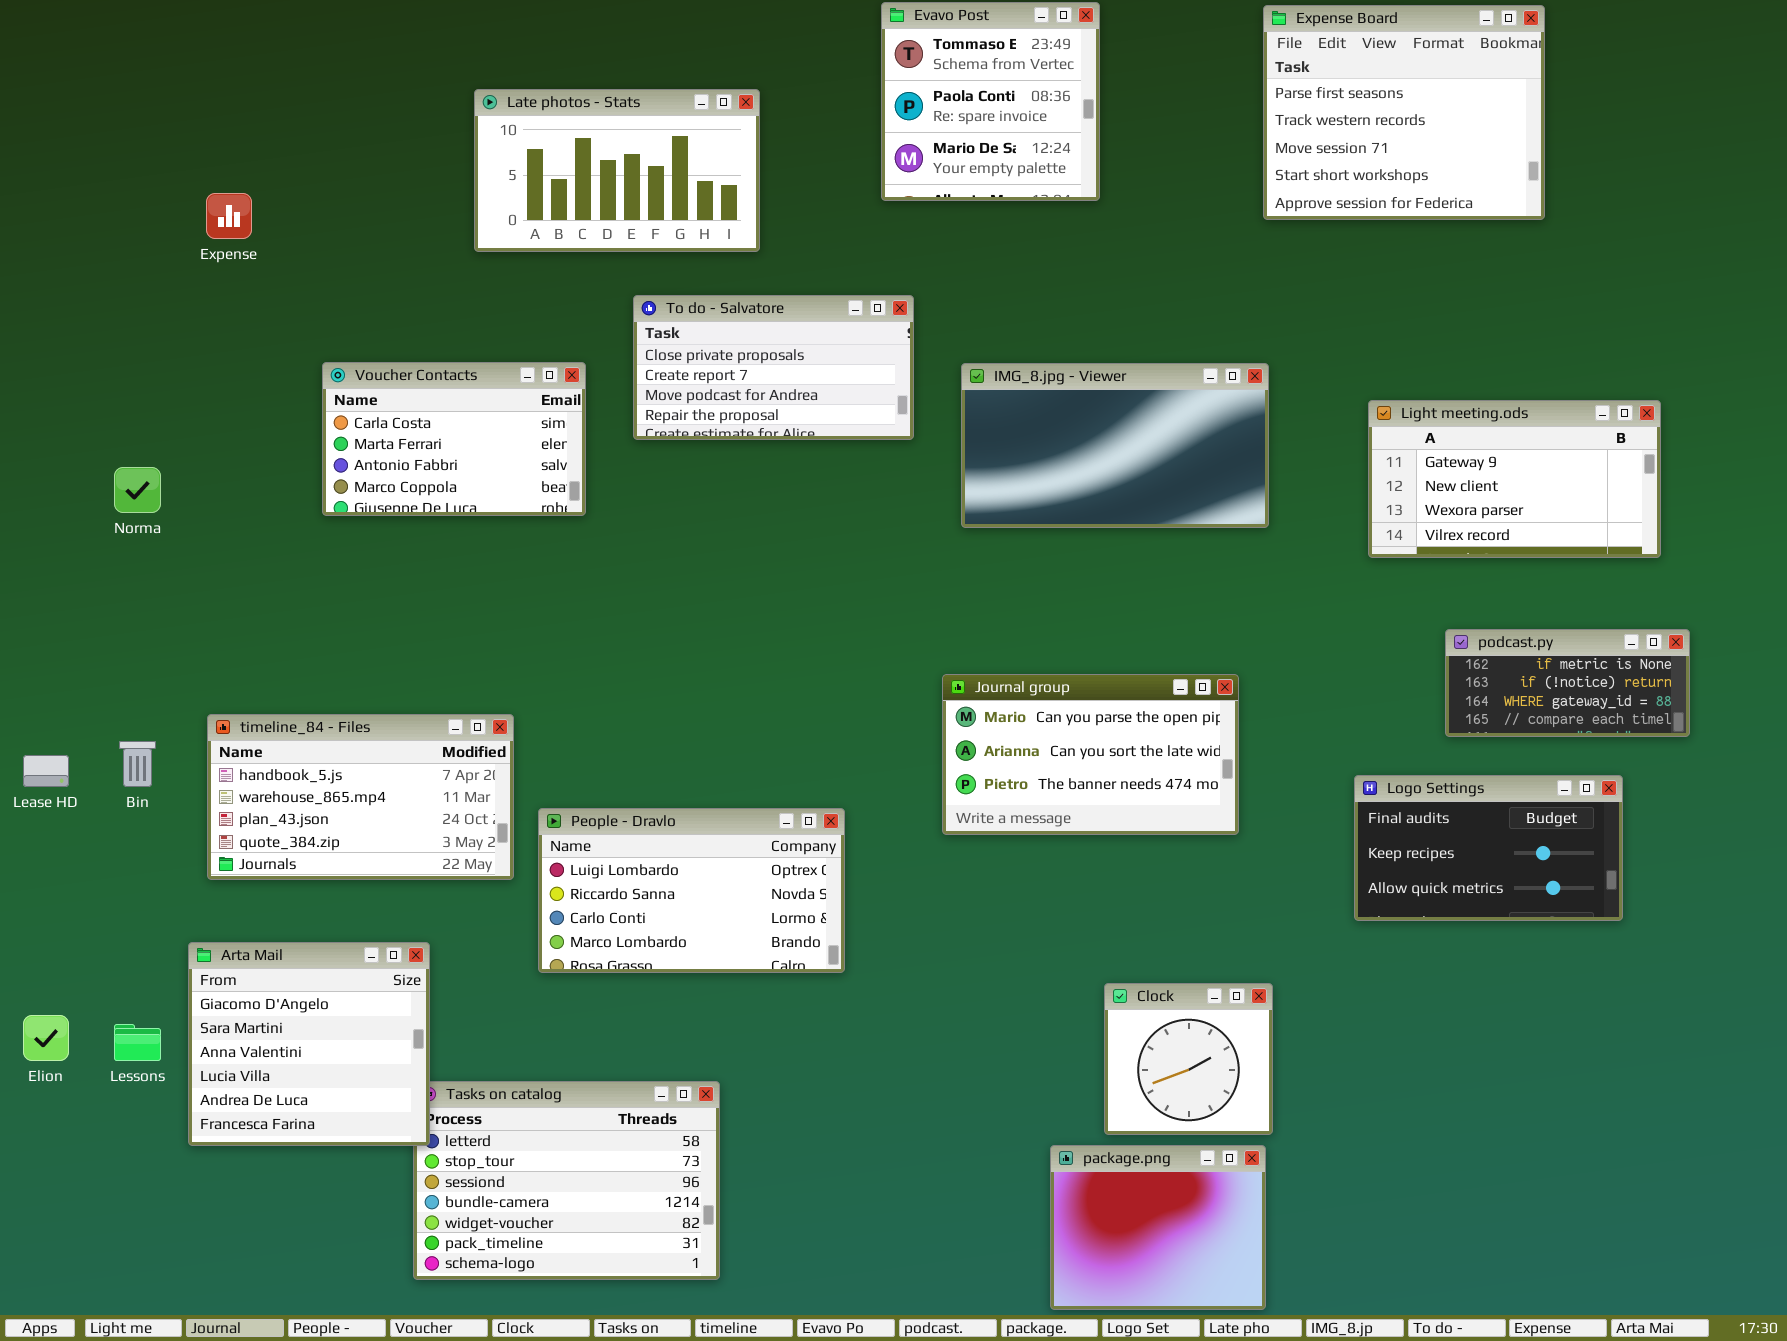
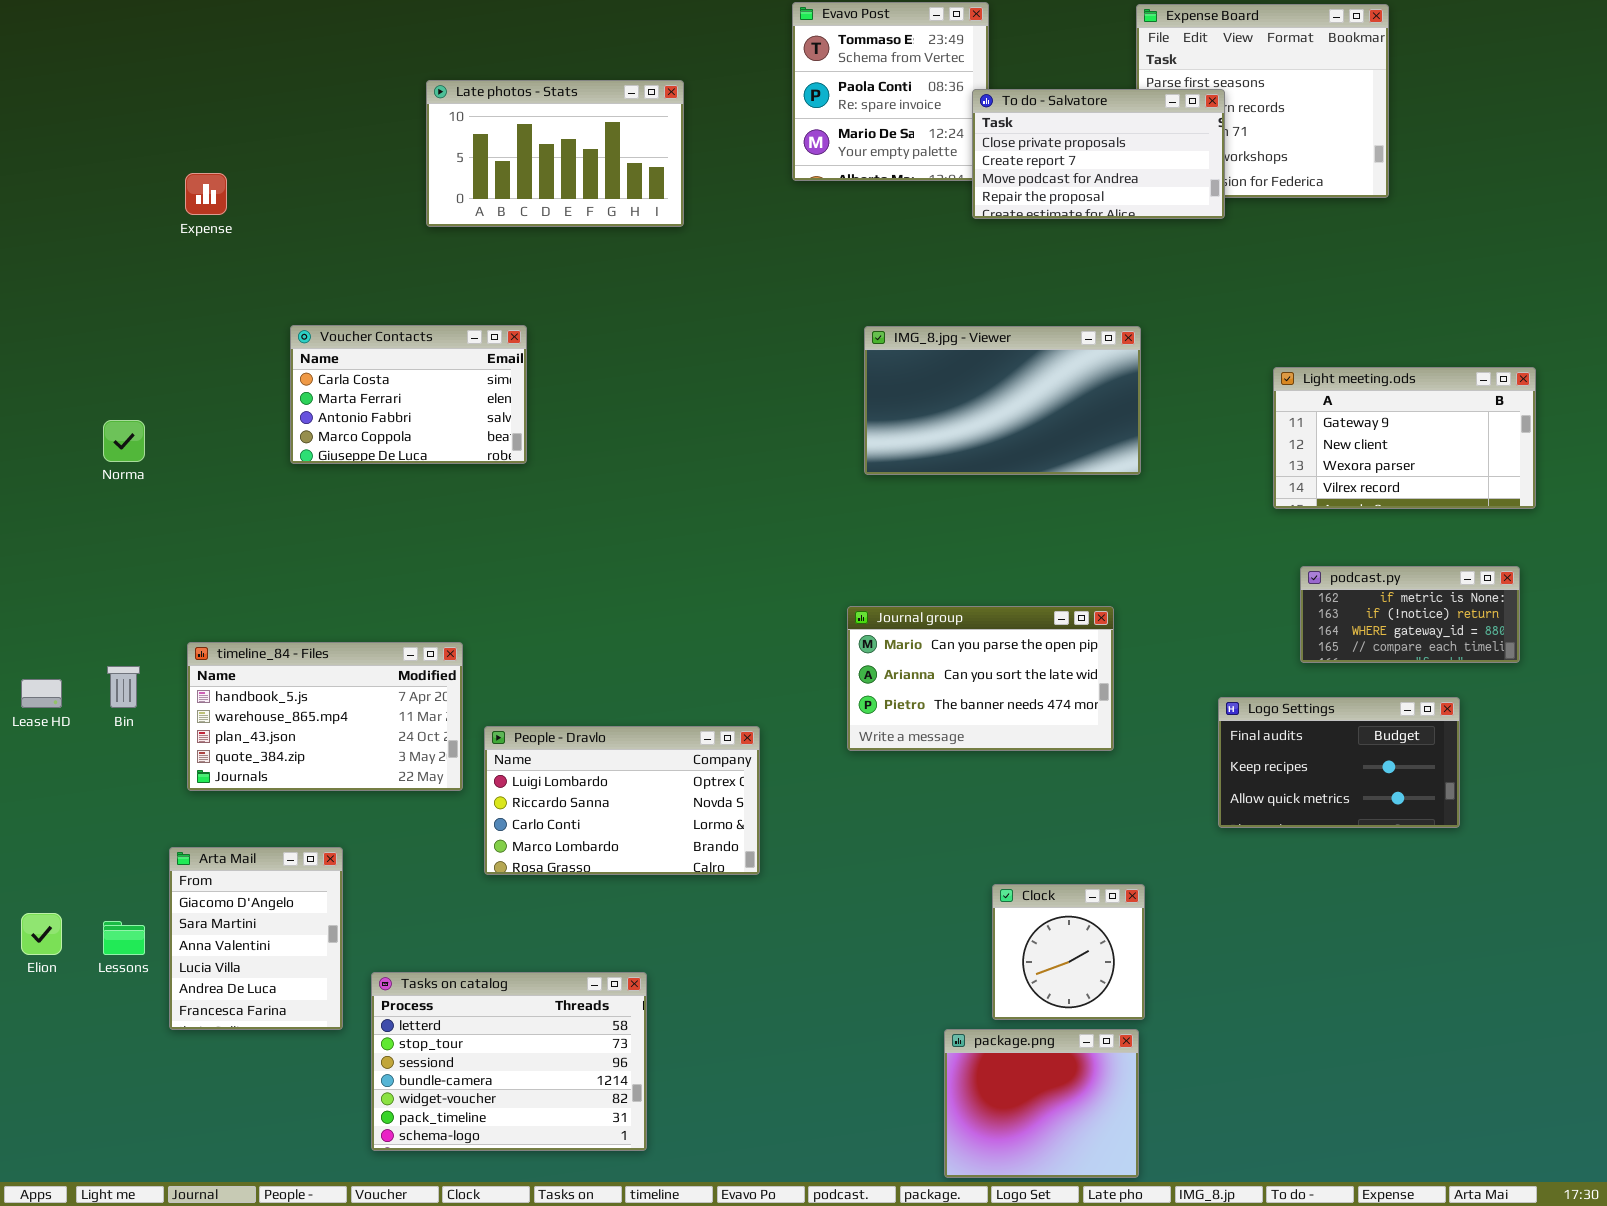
To do - Salvatore: [633,295,914,440] -> [972,89,1225,219], moved
Light meeting.ods: [1368,400,1661,558] -> [1273,367,1536,509], moved
Arta Mail: [188,942,430,1146] -> [169,847,343,1030], resized

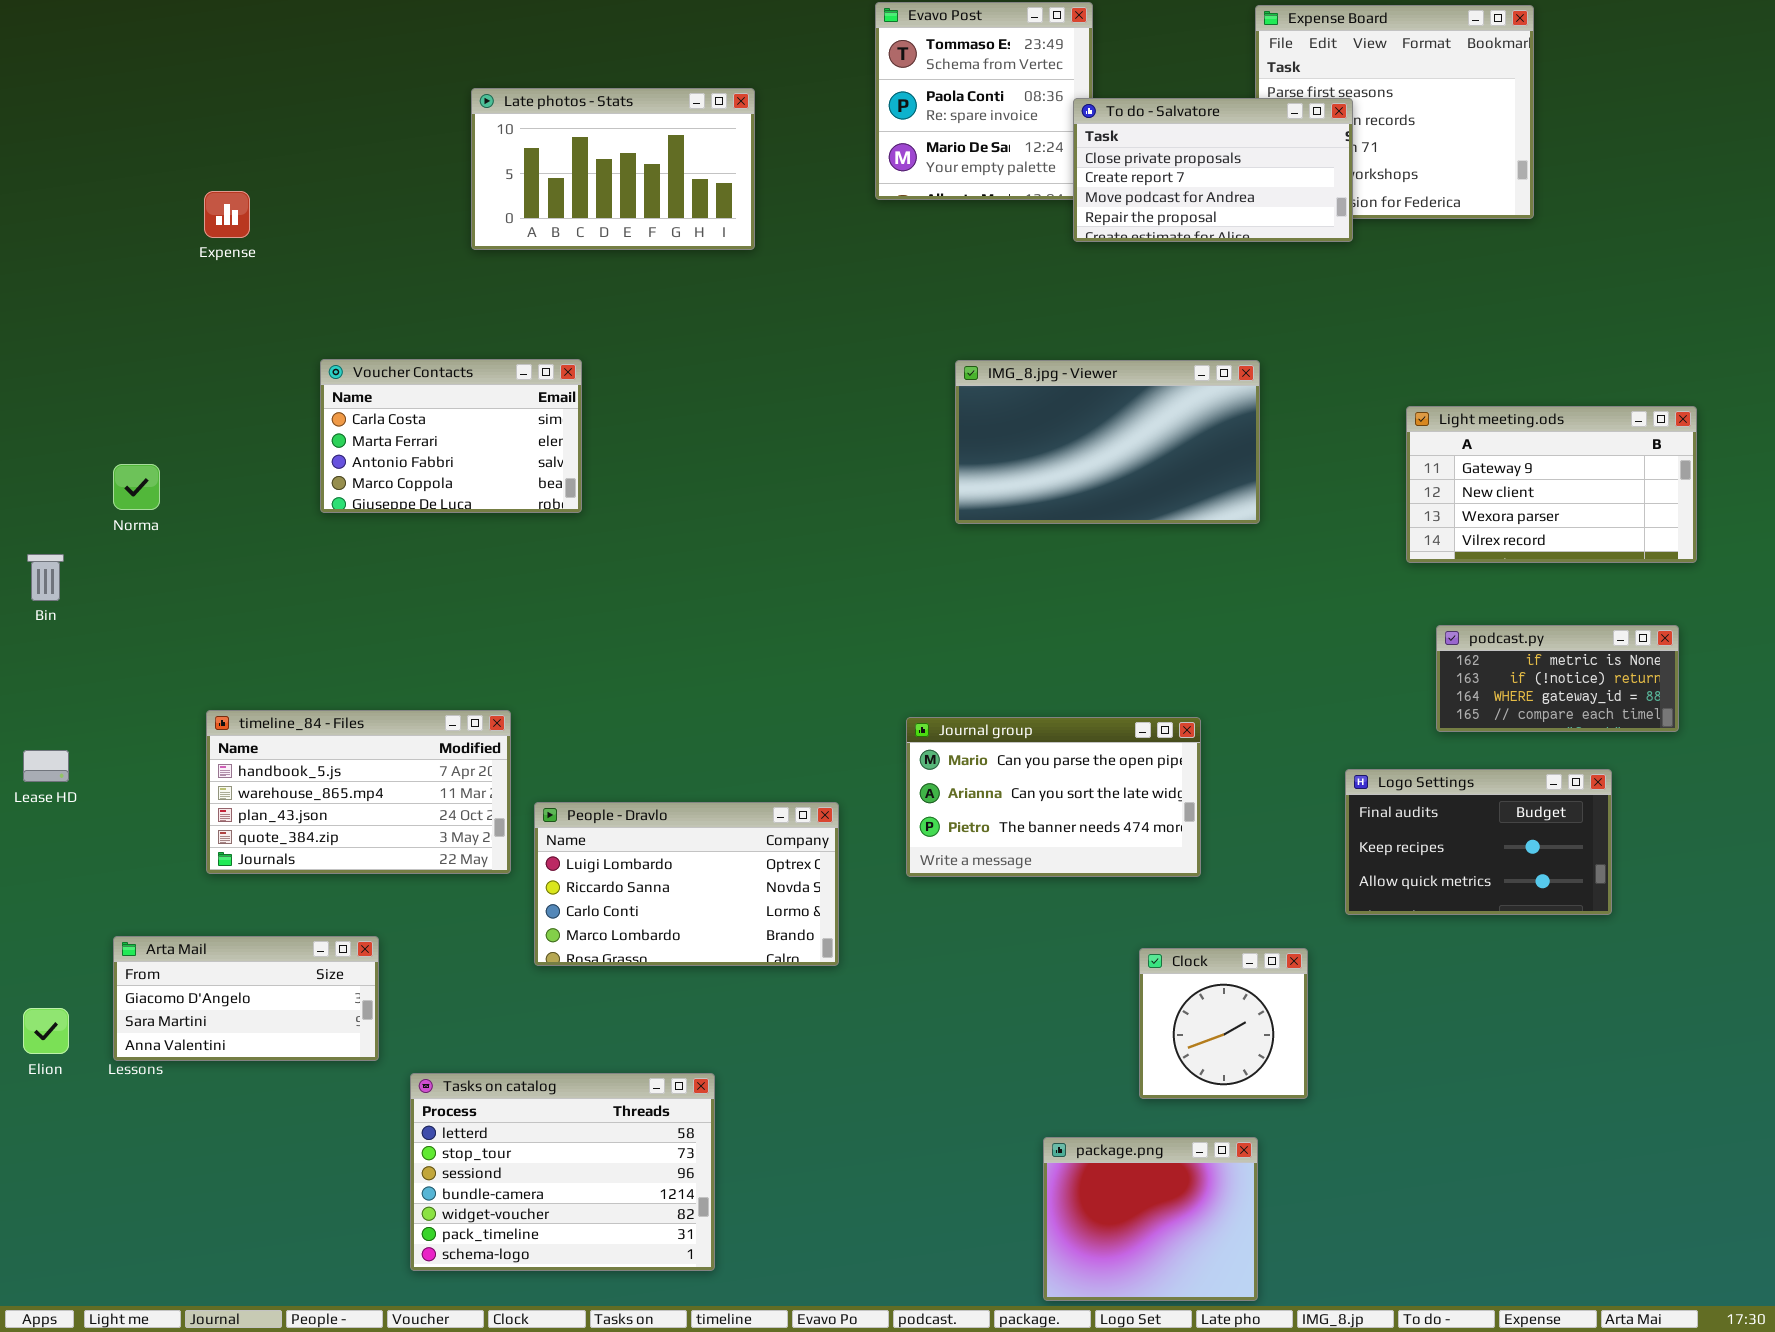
Journal group: [847,606,1114,751] -> [906,717,1201,877], moved
Bin: [107,666,140,708] -> [27,554,64,601], moved
Arta Mail: [169,847,343,1030] -> [113,936,379,1061], resized
Clock: [992,884,1145,1020] -> [1139,948,1308,1099], moved

